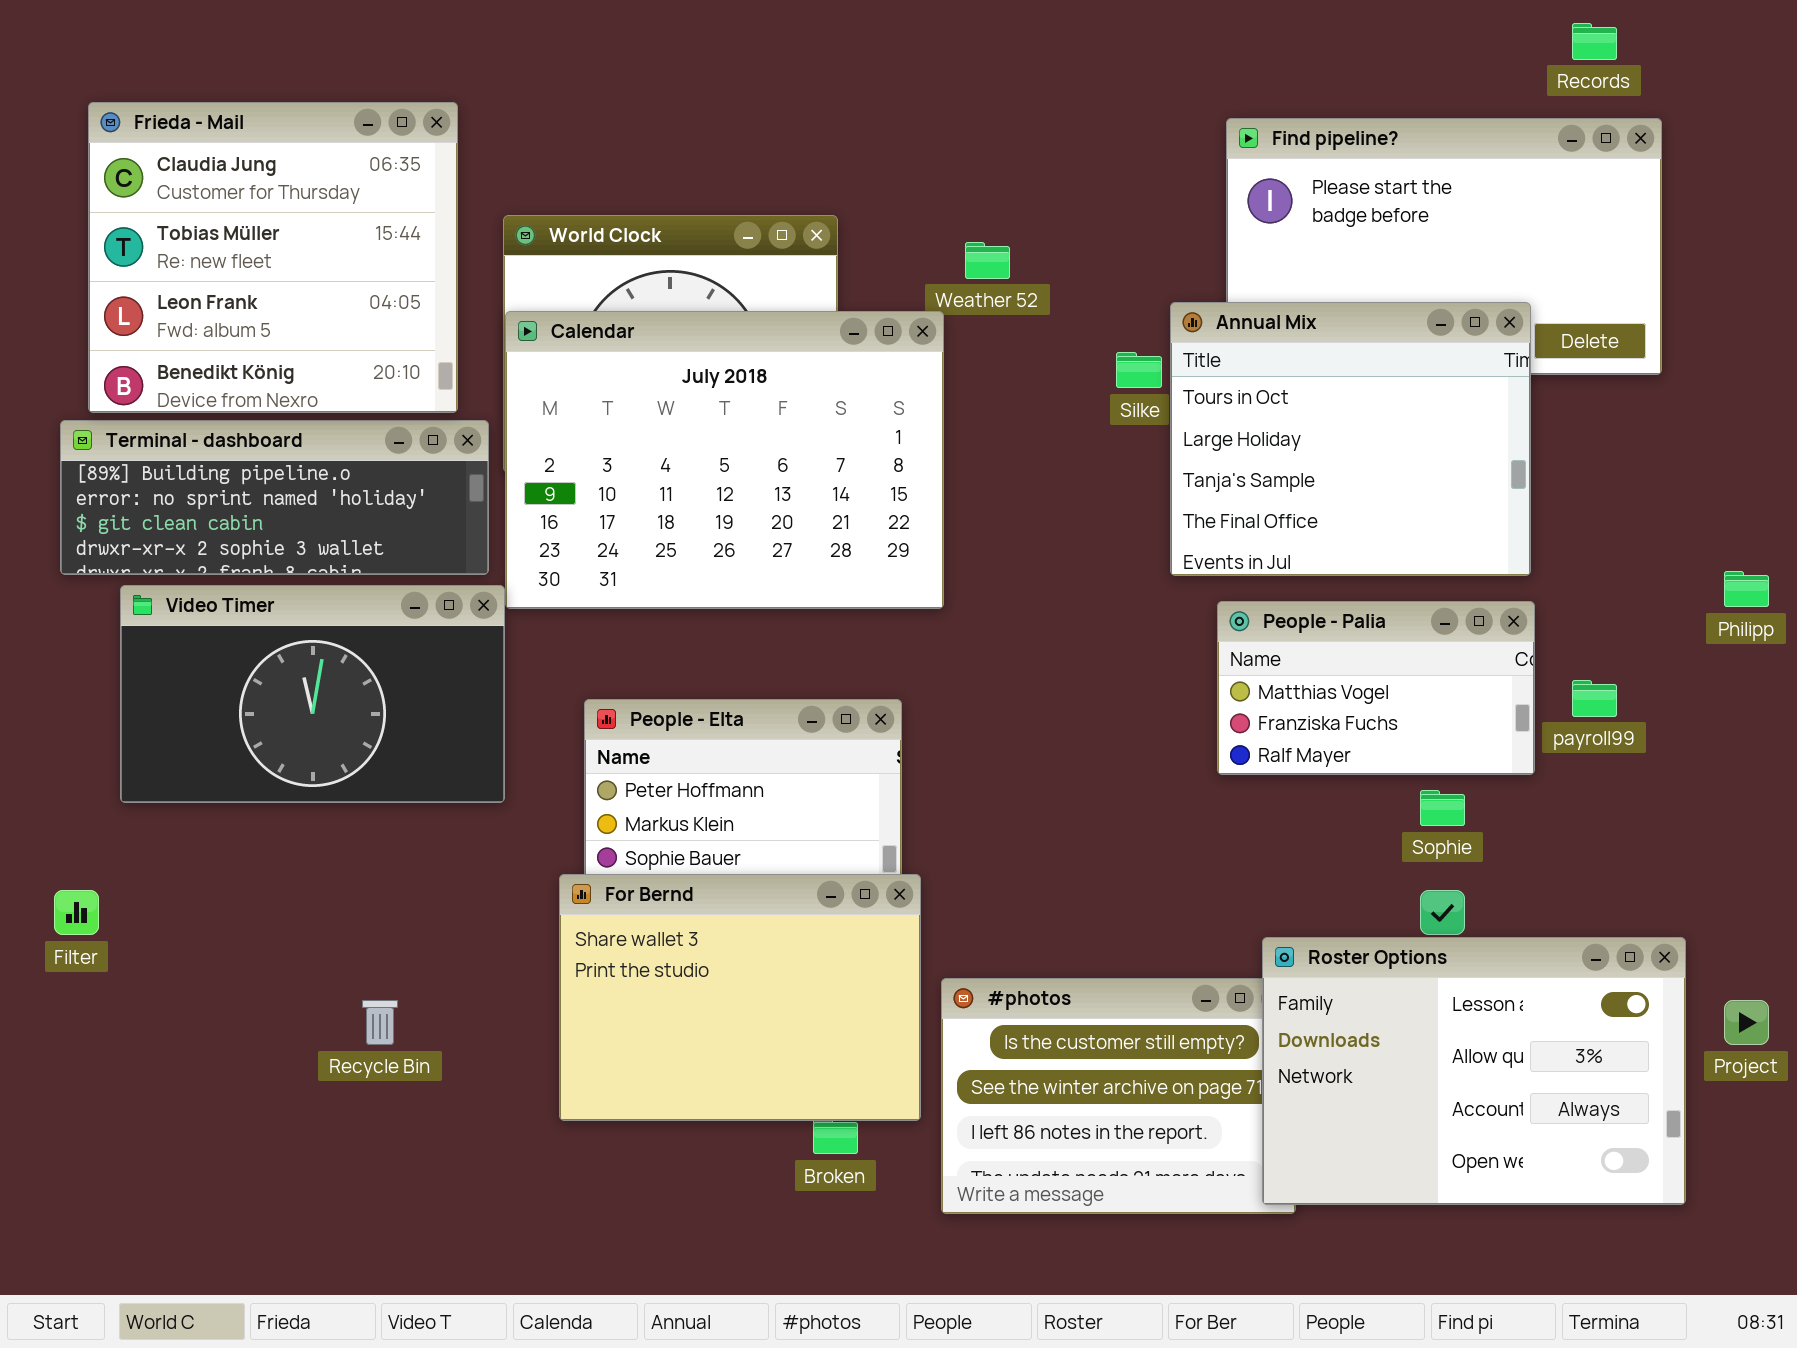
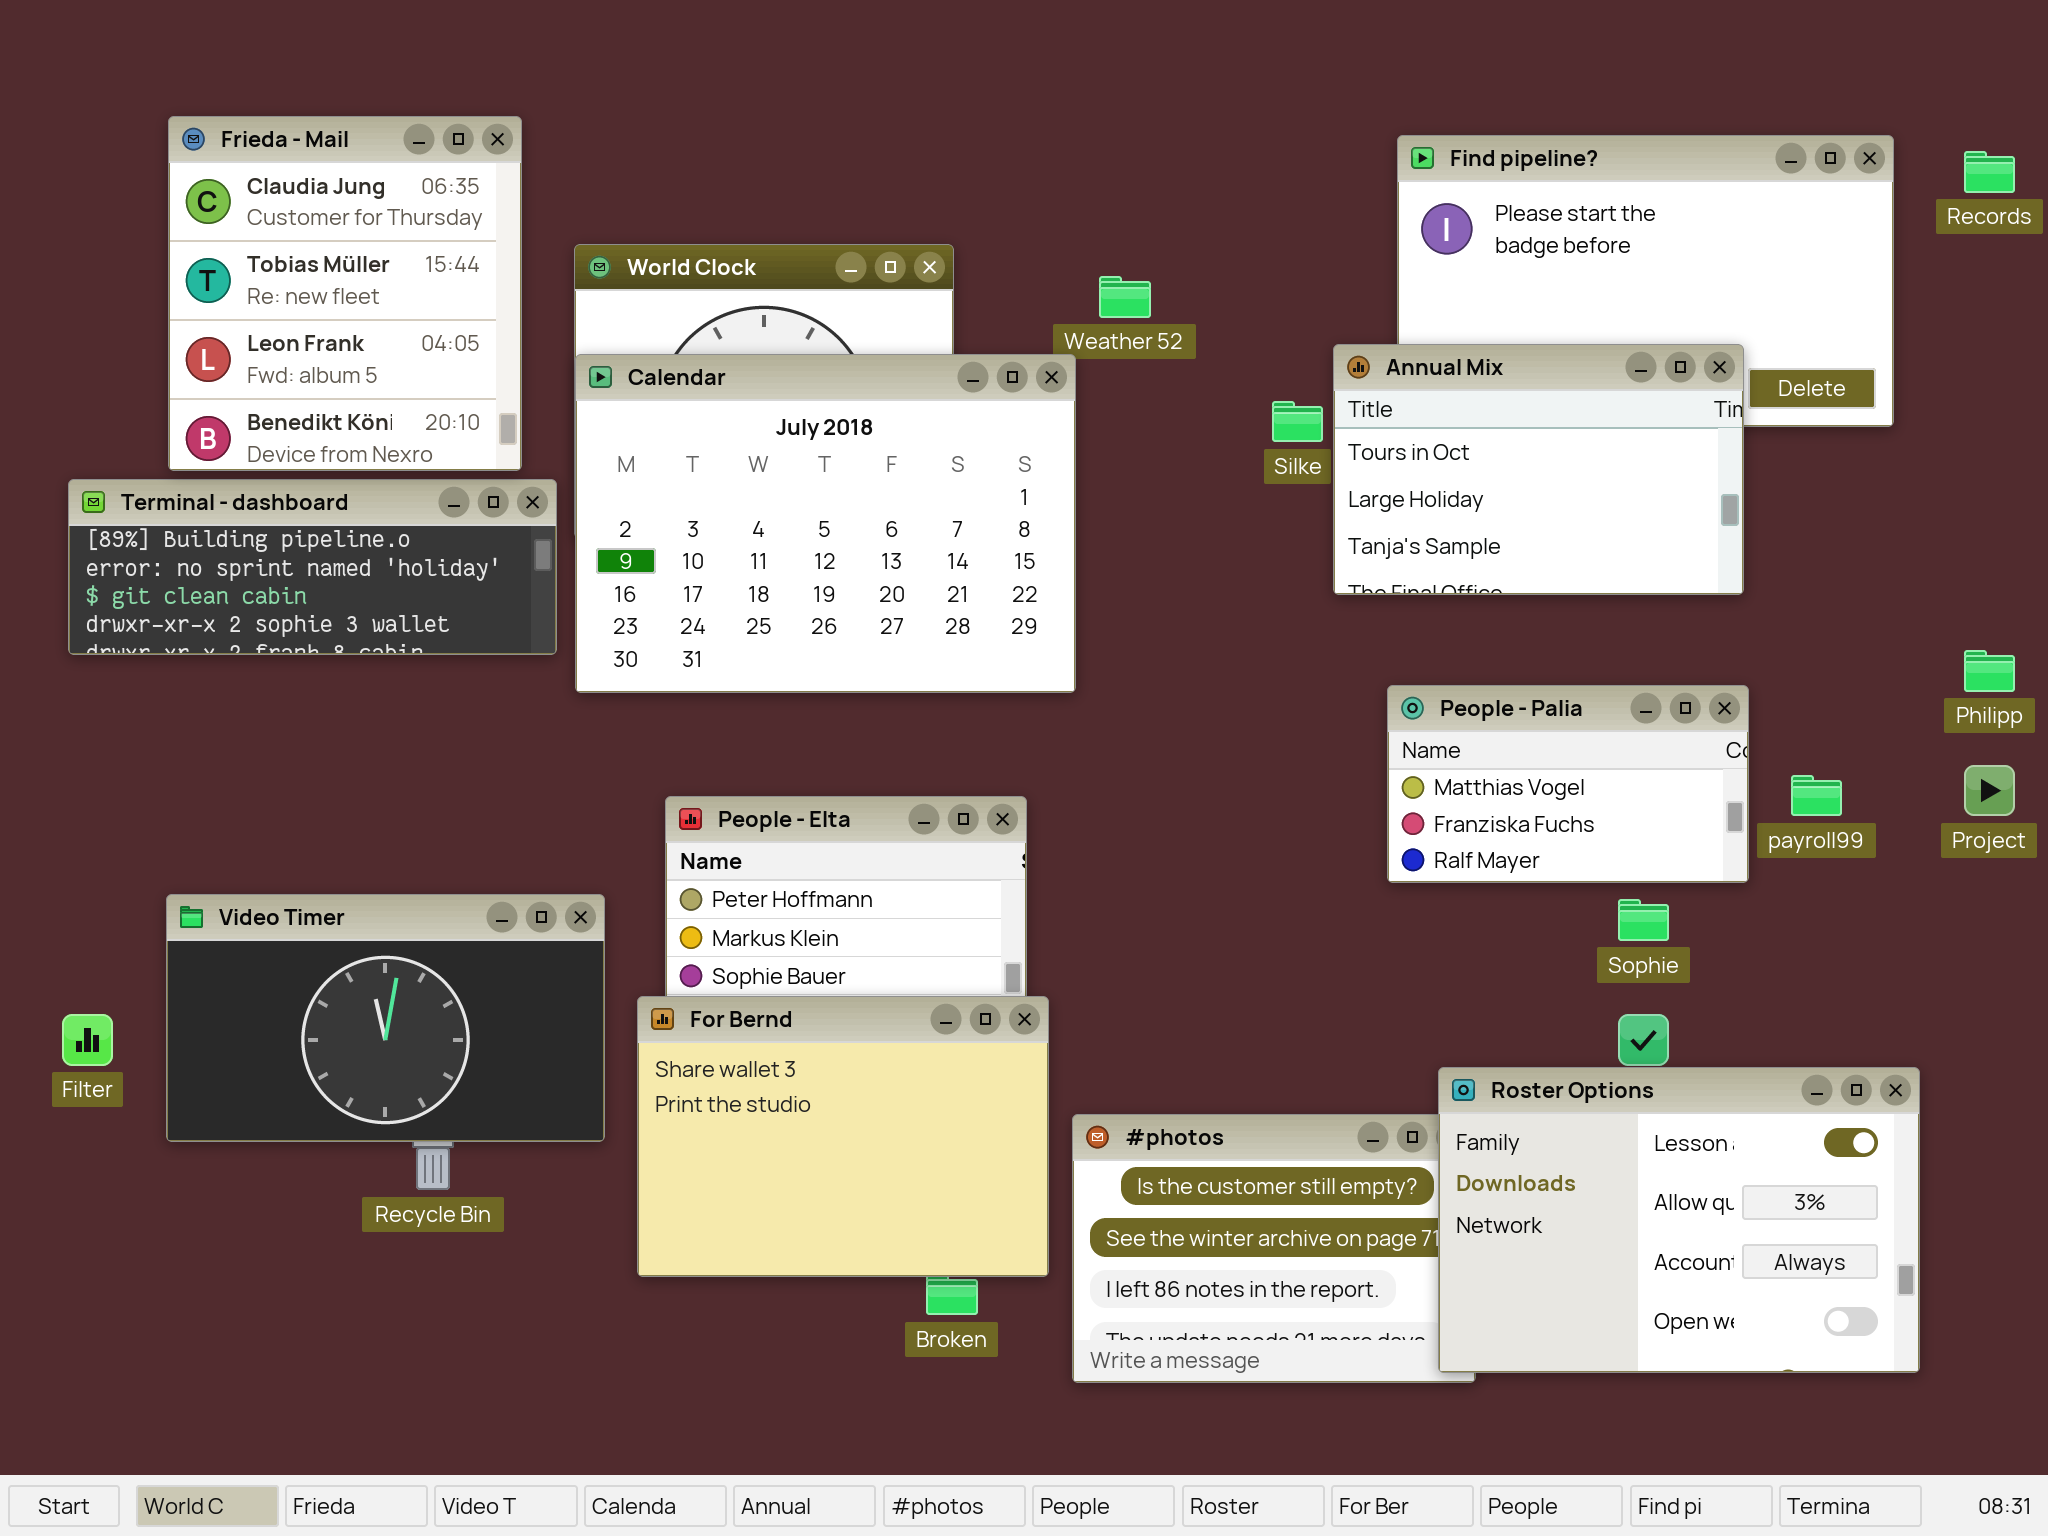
Records: [1572,23,1617,60] -> [1964,151,2015,193], moved
Frieda - Mail: [88,102,458,413] -> [168,116,522,471], resized
Annual Mix: [1170,302,1531,576] -> [1333,344,1744,595], resized
Video Timer: [120,585,505,803] -> [166,894,605,1142], moved
Project: [1724,1000,1769,1045] -> [1964,765,2015,816], moved

